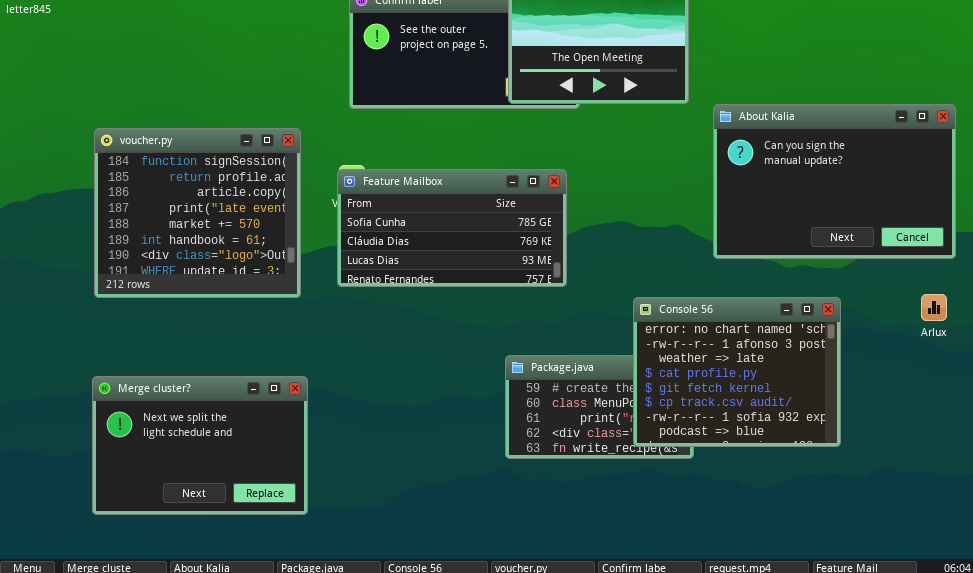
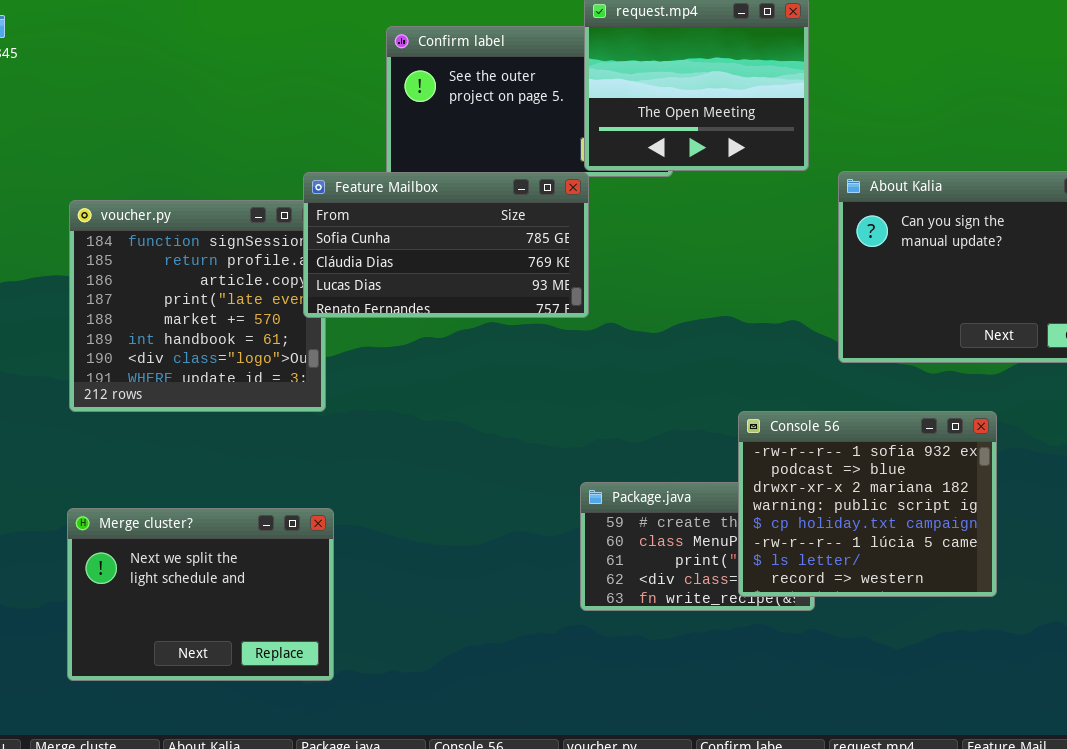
Feature Mailbox: [337,169,567,287] -> [303,172,589,318], moved
Console 56: [633,297,841,447] -> [738,411,997,597], scrolled down 6 rows

